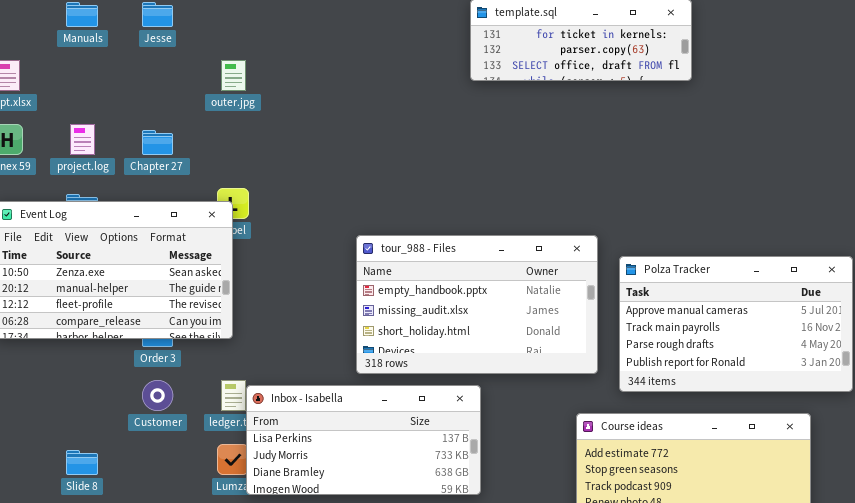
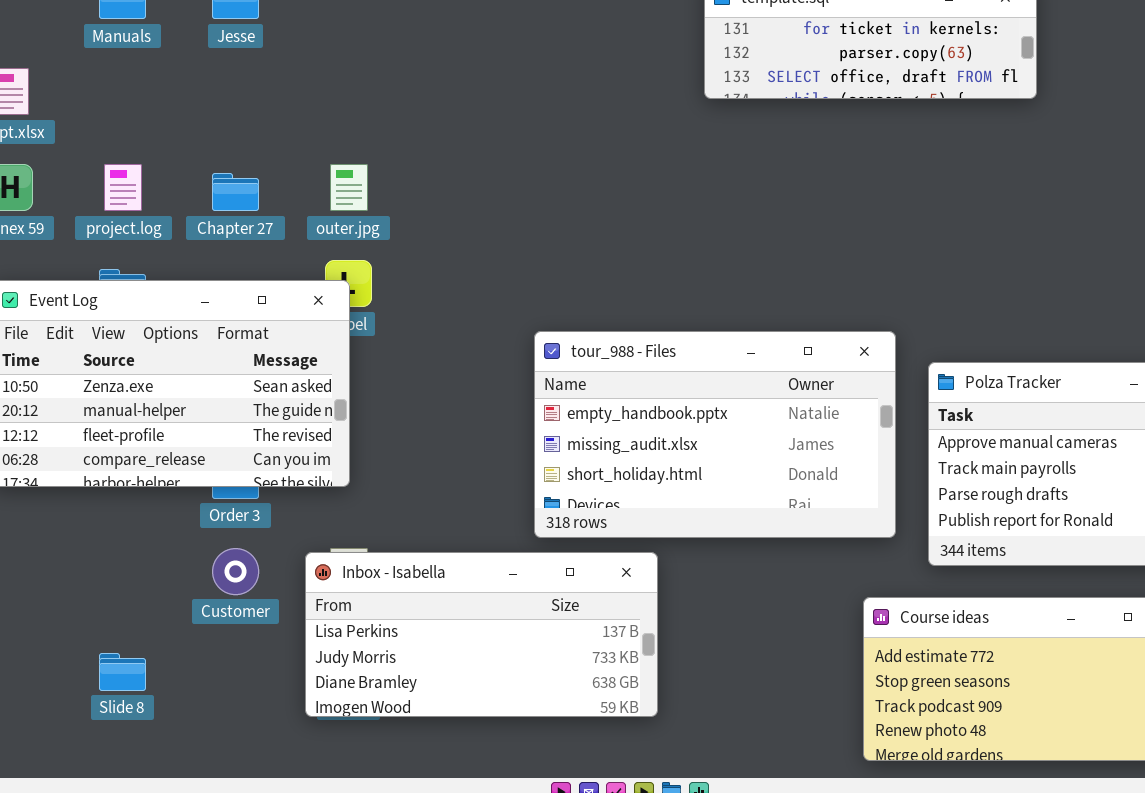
outer.jpg: [221,60,246,91] -> [330,164,368,211], moved
Inbox - Isabella: [246,385,481,495] -> [305,552,658,717], moved

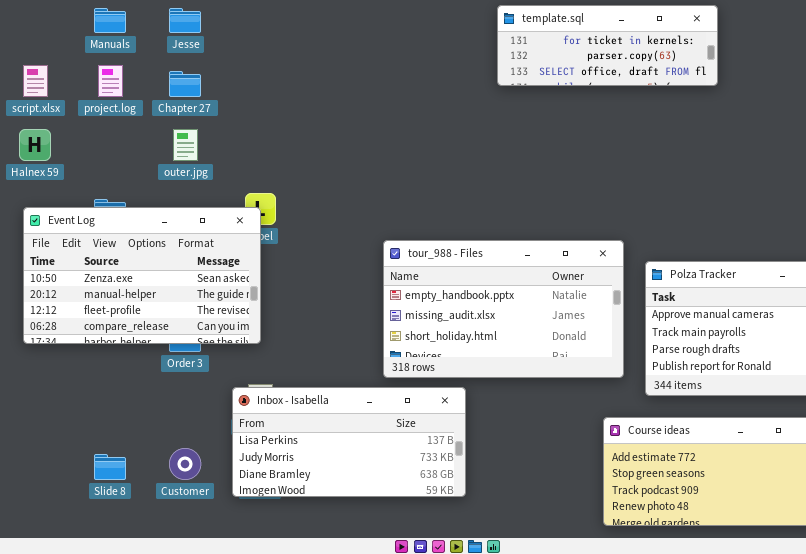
project.log: [104,164,142,211] -> [98,65,123,97], moved
outer.jpg: [330,164,368,211] -> [173,129,198,161], moved
Chapter 27: [212,173,259,211] -> [169,71,201,97], moved
Customer: [212,548,259,595] -> [169,448,201,480], moved

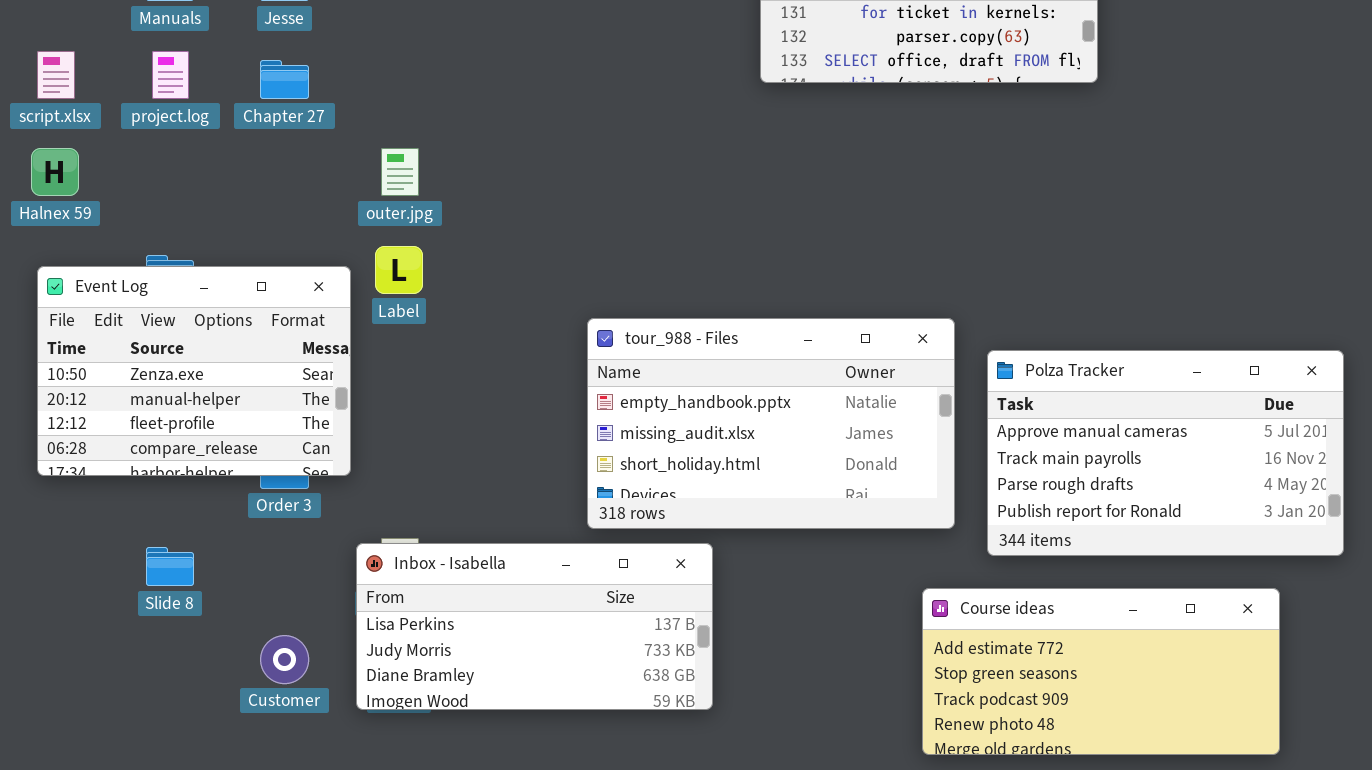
outer.jpg: [173,129,198,161] -> [381,148,419,196], moved
Event Log: [23,207,261,344] -> [37,266,351,476], resized
Slide 8: [94,454,126,480] -> [146,547,194,586], moved

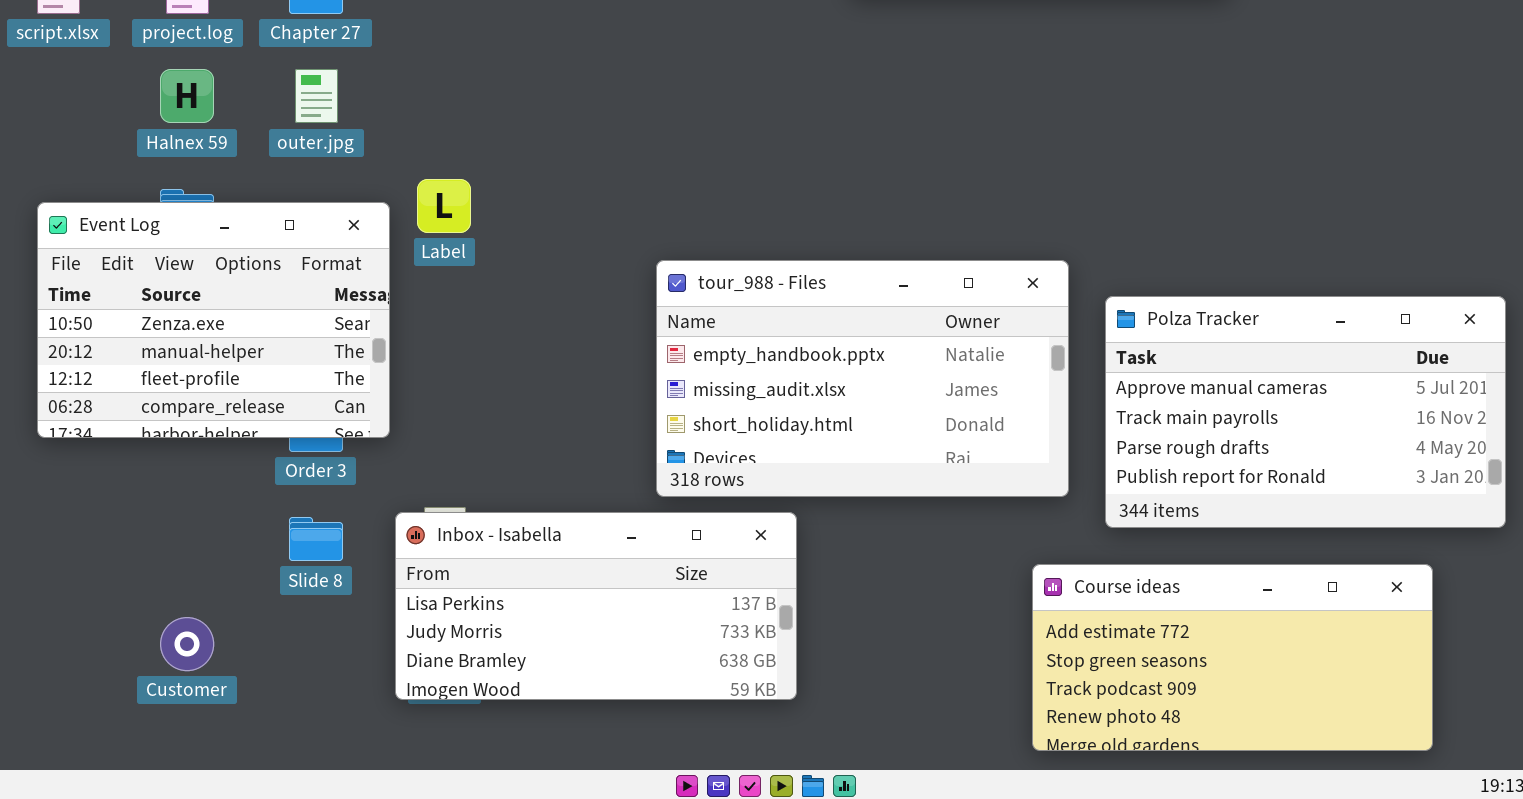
Halnex 59: [31,148,79,196] -> [160,69,214,123], moved
outer.jpg: [381,148,419,196] -> [295,69,338,123], moved
Slide 8: [146,547,194,586] -> [289,517,343,561], moved
Customer: [260,635,309,684] -> [160,617,214,671], moved

